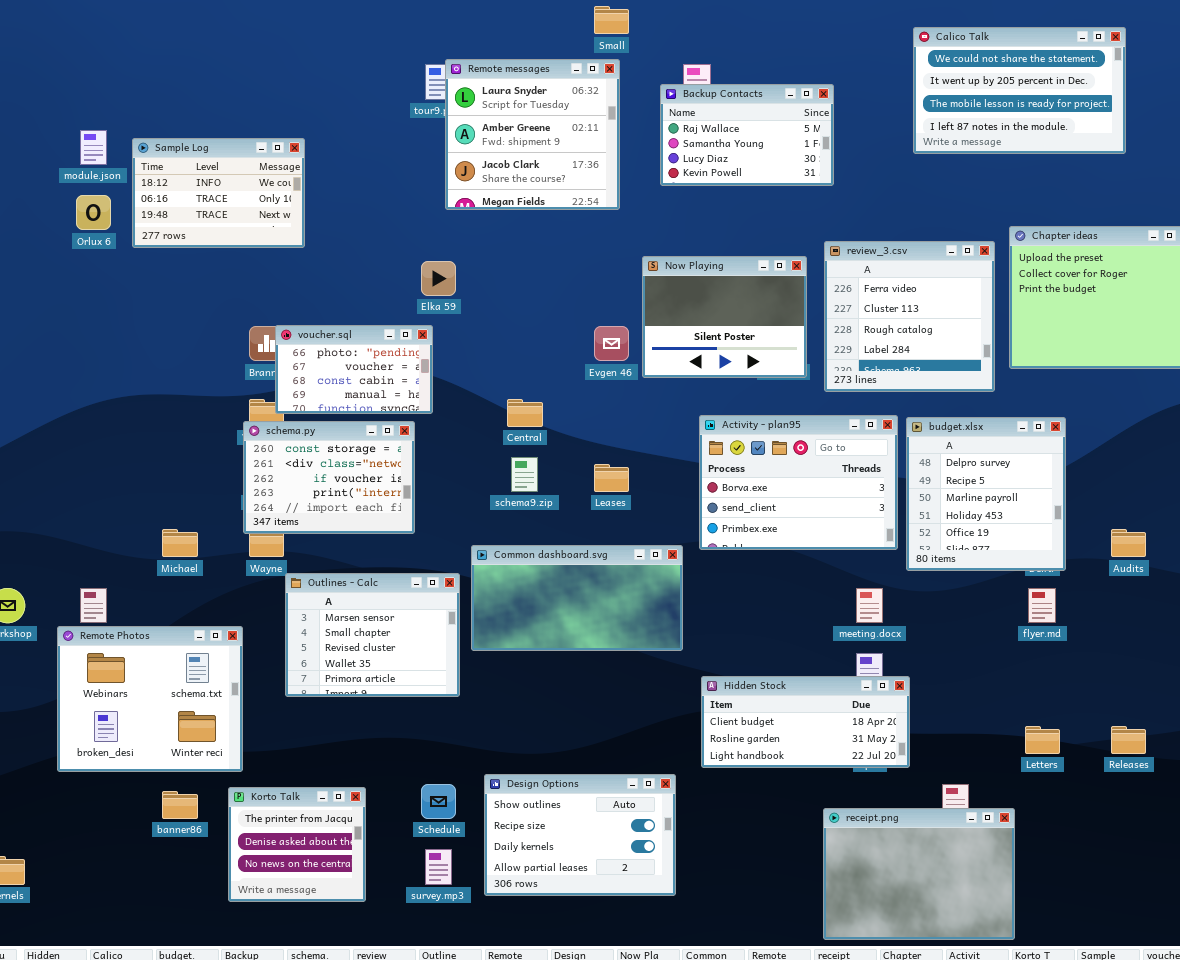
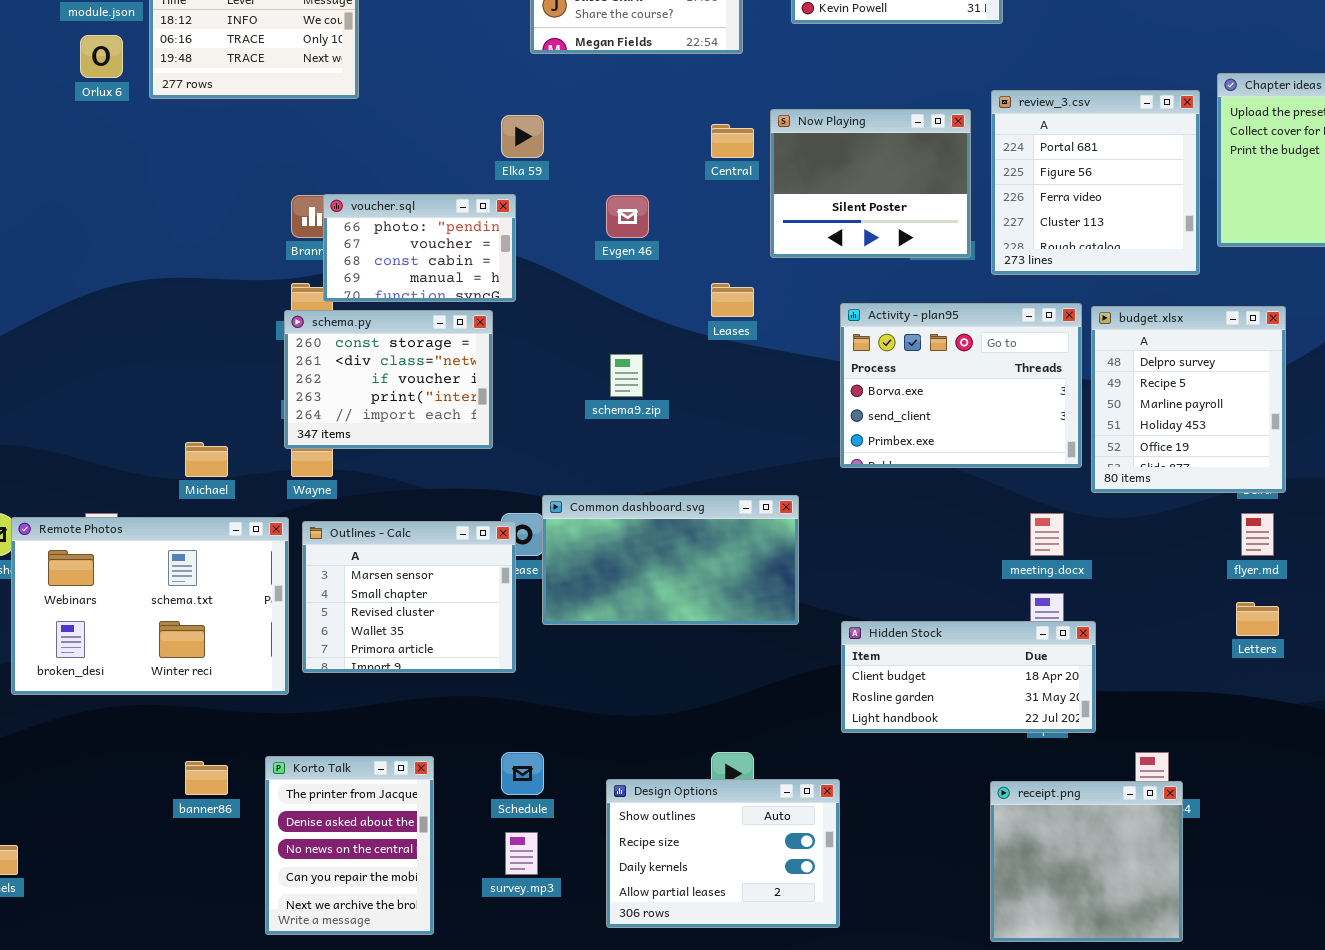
review_3.csv: [824,241,995,392] -> [991,90,1200,275], scrolled up 2 rows
Evgen 46: [594,326,629,361] -> [606,195,649,238], moved
Central: [507,399,543,427] -> [711,124,754,158], moved
Leases: [594,464,629,492] -> [711,283,754,317], moved
Common dashboard.svg: [471,545,683,651] -> [542,495,799,625], moved
Outlines - Calc: [285,573,460,697] -> [302,521,516,673], moved
Remote Photos: [57,626,243,772] -> [11,517,289,695], moved, resized
Letters: [1025,726,1060,754] -> [1236,602,1279,636], moved
Design Options: [484,774,676,896] -> [606,779,840,928], moved
Korto Talk: [228,787,366,902] -> [265,756,434,935], resized
receipt.png: [823,808,1015,940] -> [990,781,1183,942], resized

